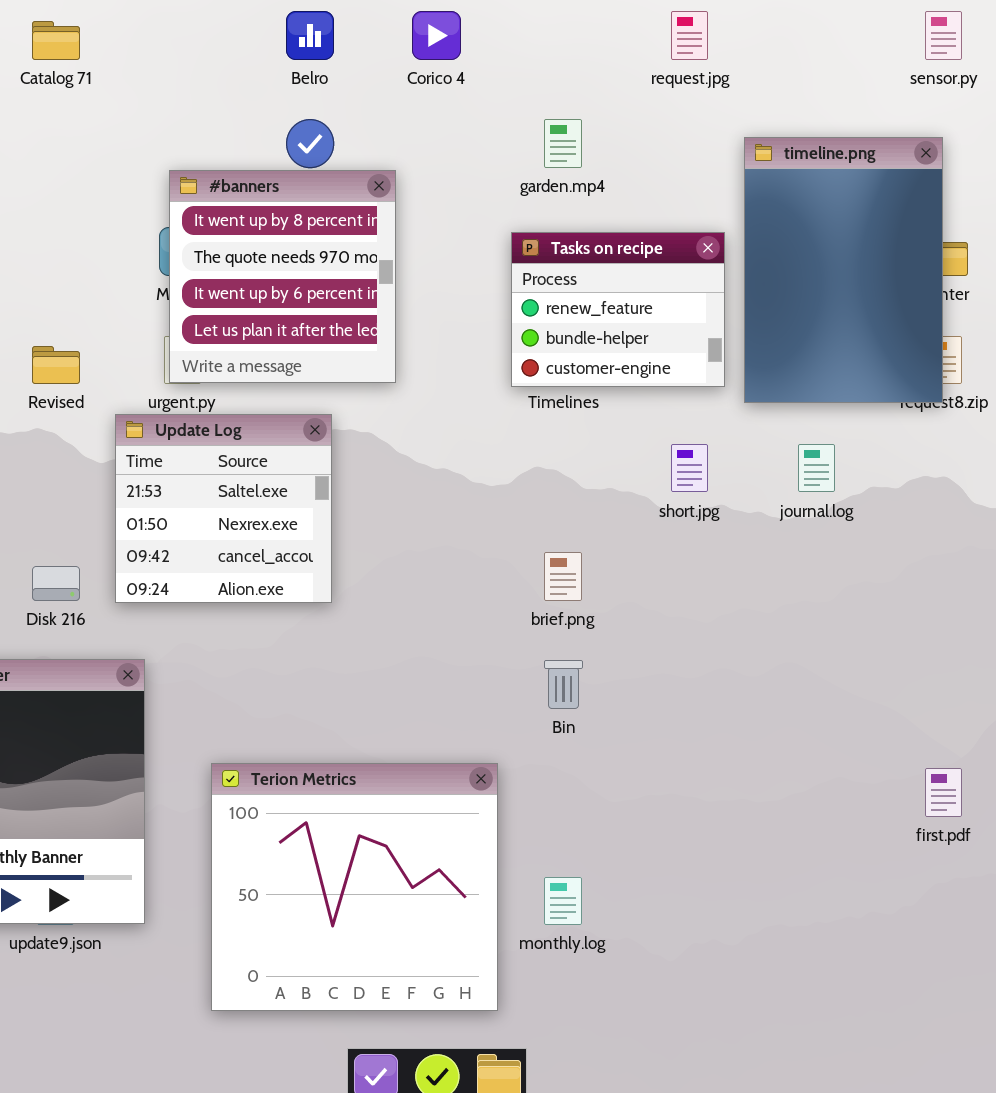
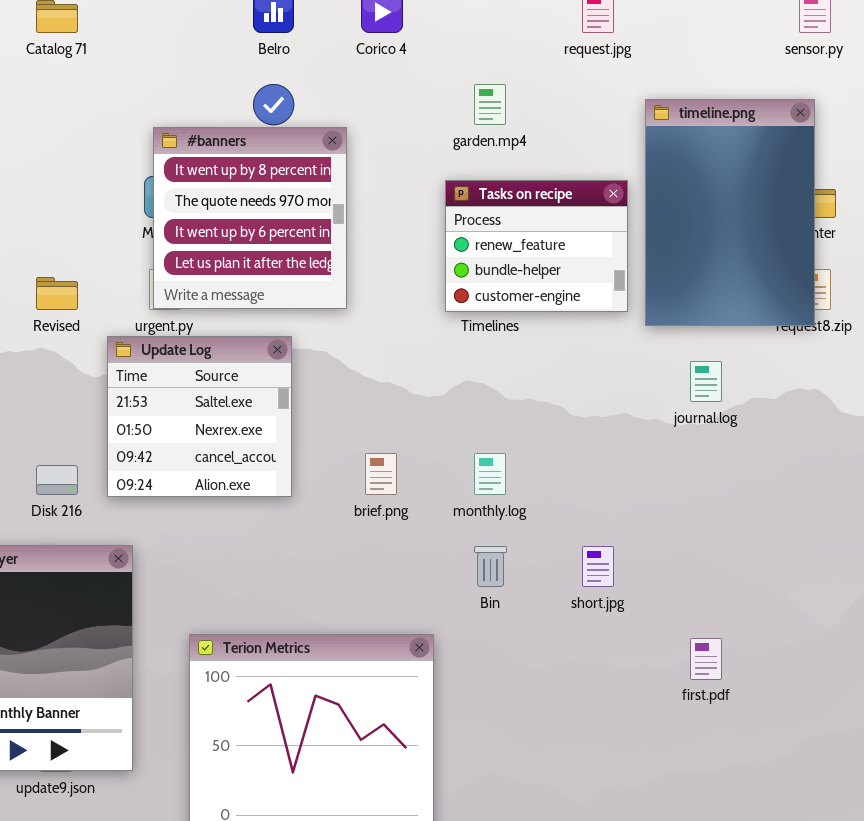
short.jpg: [671,444,708,492] -> [582,546,614,587], moved
brief.png: [544,552,582,601] -> [365,453,397,495], moved
first.pdf: [925,768,962,817] -> [690,638,722,680], moved
monthly.log: [544,877,582,925] -> [474,453,506,495], moved

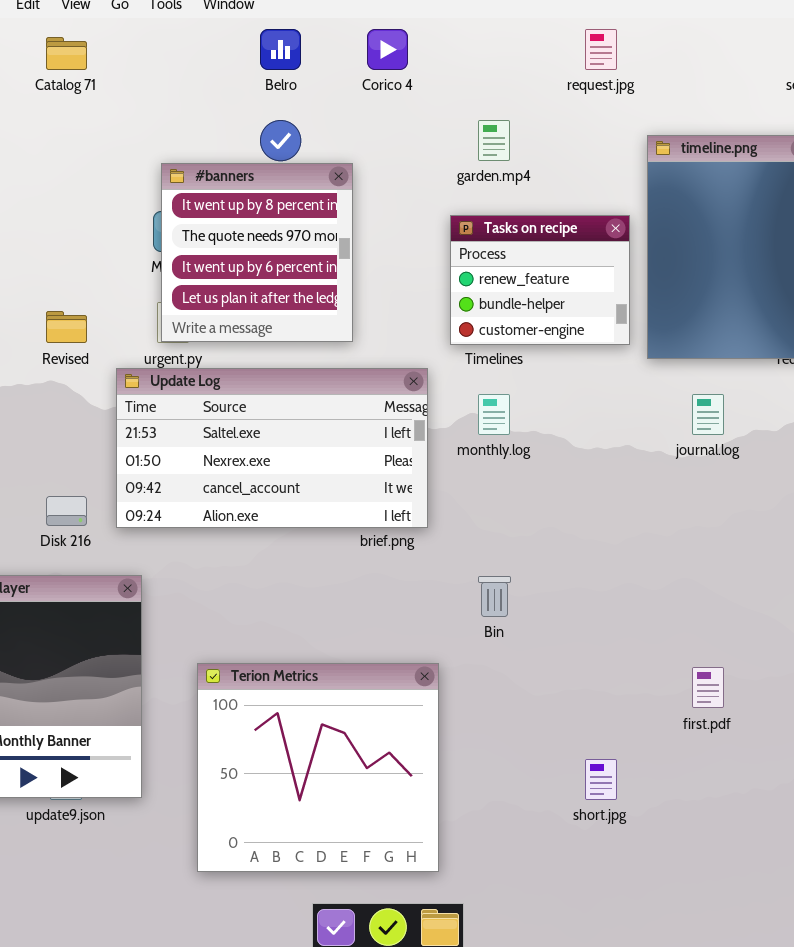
Update Log: [107,336,292,497] -> [116,368,428,528], resized
monthly.log: [474,453,506,495] -> [478,394,510,435], moved
short.jpg: [582,546,614,587] -> [585,759,617,800], moved

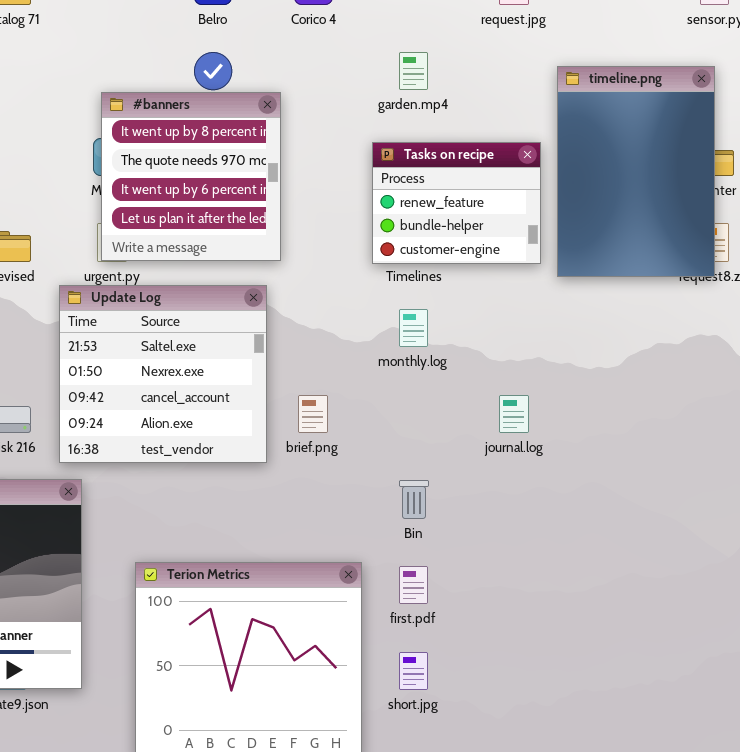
Update Log: [116,368,428,528] -> [59,285,267,463], resized
journal.log: [692,394,724,435] -> [499,395,529,433], moved
first.pdf: [692,667,724,708] -> [399,566,428,604], moved
short.jpg: [585,759,617,800] -> [399,652,428,690], moved

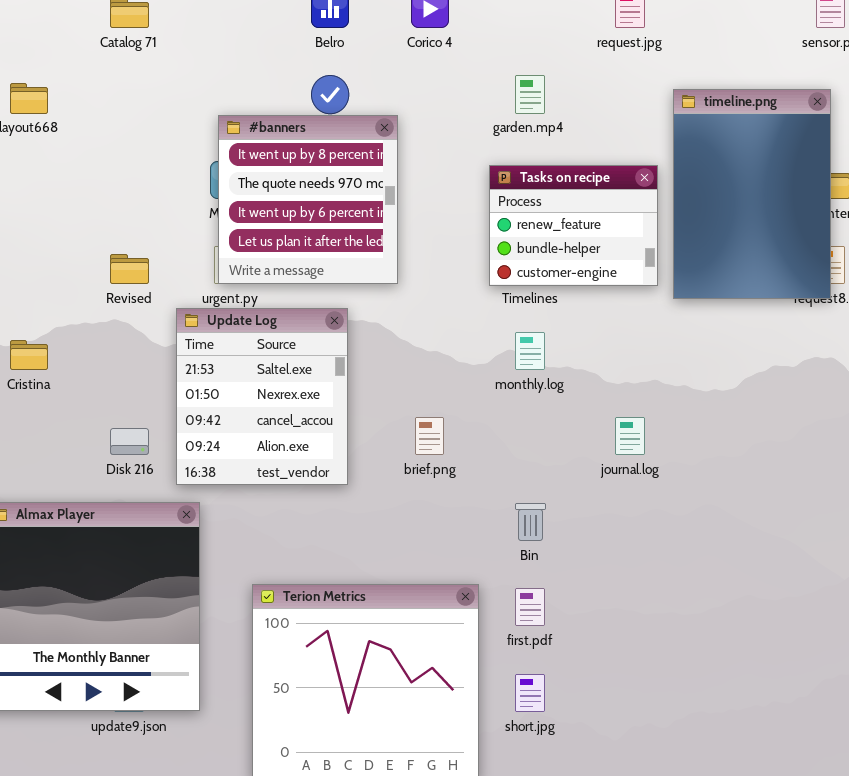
Update Log: [59,285,267,463] -> [176,308,348,485], resized

